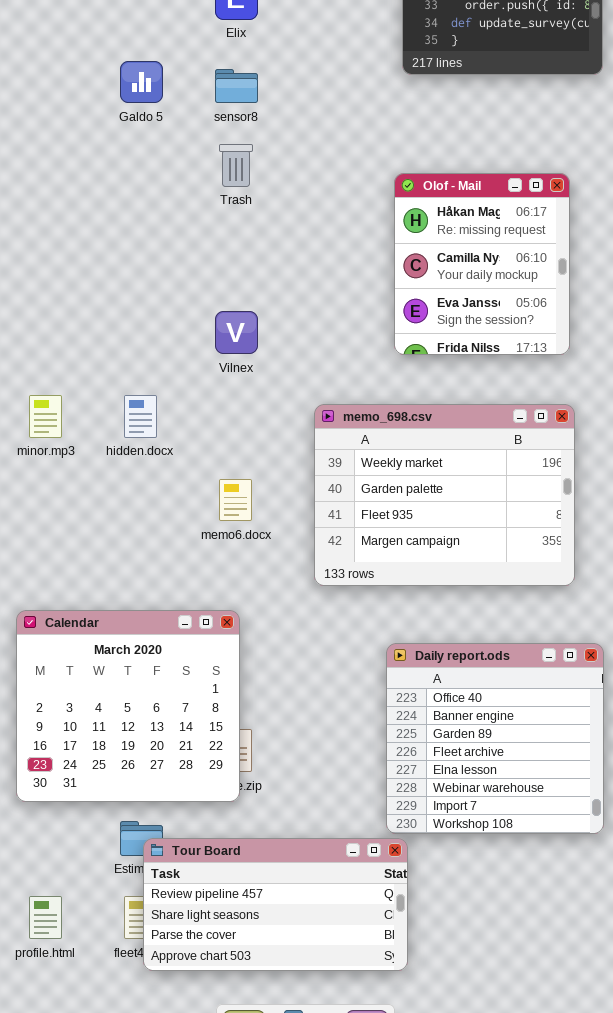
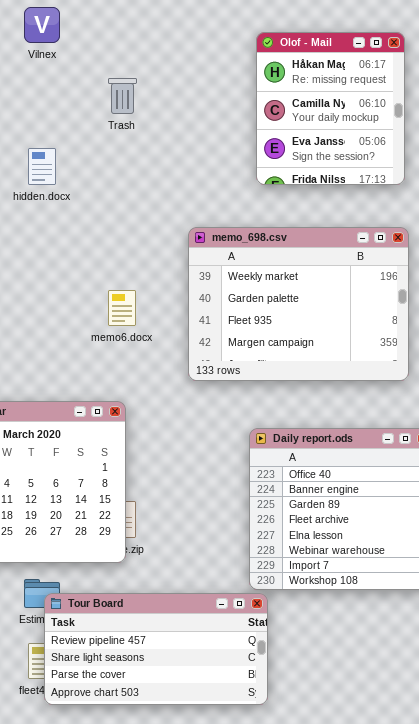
Trash: [219,144,253,187] -> [108,78,137,114], moved
Vilnex: [215,311,258,354] -> [24,7,60,43], moved
hidden.docx: [124,395,157,438] -> [28,148,56,185], moved

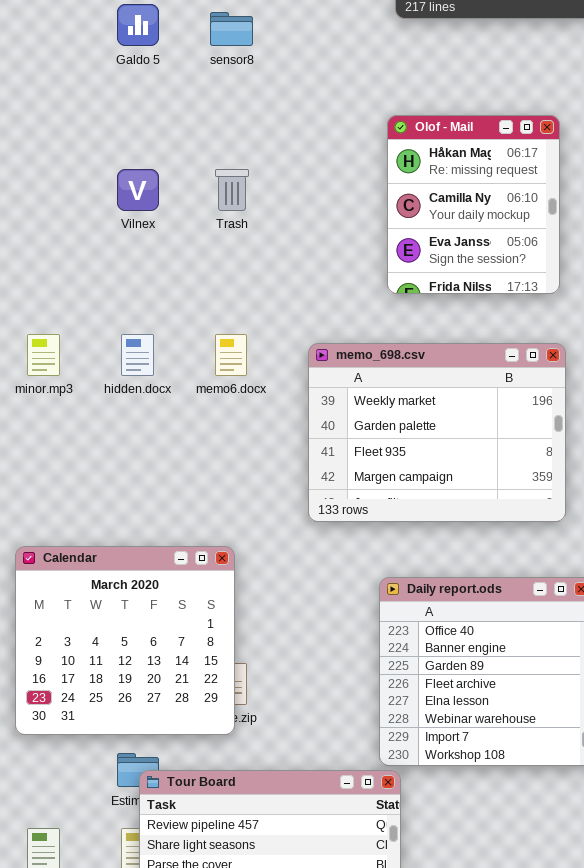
Vilnex: [24,7,60,43] -> [117,169,159,211], moved
hidden.docx: [28,148,56,185] -> [121,334,154,376], moved
memo6.docx: [108,290,136,326] -> [215,334,247,376], moved

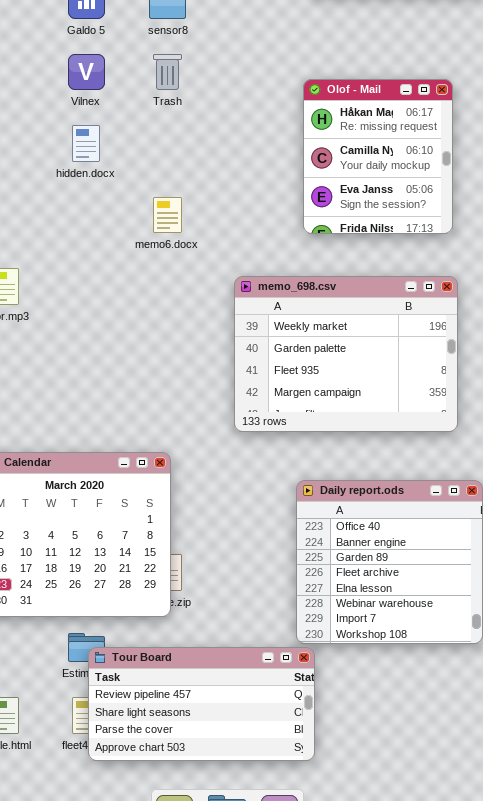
Vilnex: [117,169,159,211] -> [68,54,105,90], moved
Trash: [215,169,249,211] -> [153,54,182,90], moved
hidden.docx: [121,334,154,376] -> [72,125,100,162], moved
memo6.docx: [215,334,247,376] -> [153,197,182,233], moved

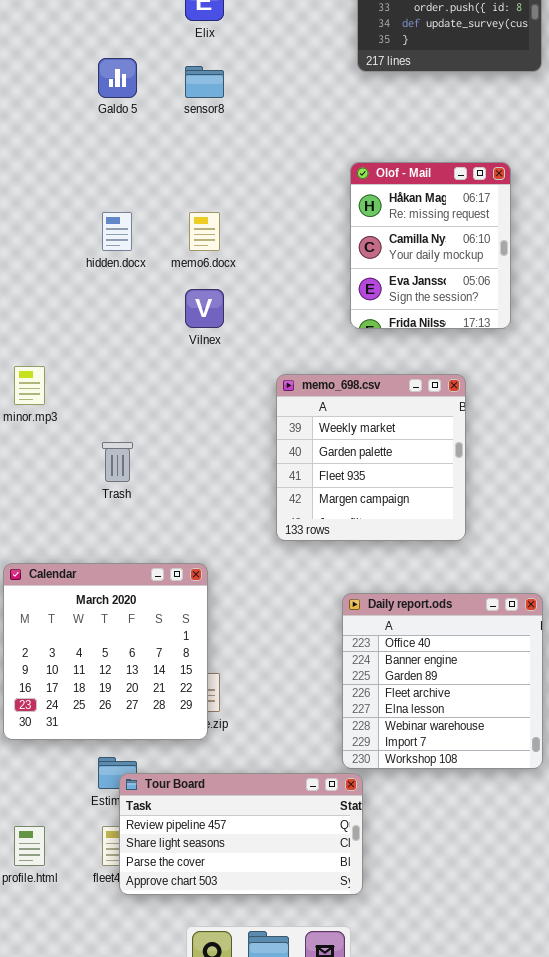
Vilnex: [68,54,105,90] -> [185,289,224,328], moved
Trash: [153,54,182,90] -> [102,442,133,482], moved
memo6.docx: [153,197,182,233] -> [189,212,220,251], moved
memo_698.csv: [234,276,458,432] -> [276,374,466,541], resized

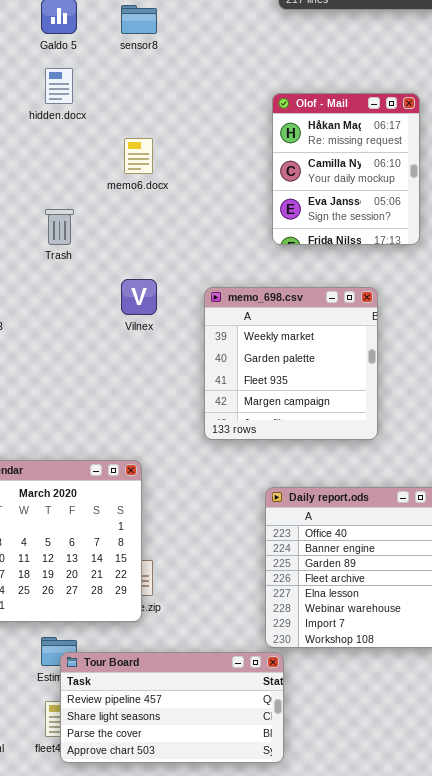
hidden.docx: [102,212,132,251] -> [45,68,73,104], moved
Vilnex: [185,289,224,328] -> [121,279,157,315], moved
Trash: [102,442,133,482] -> [45,209,74,245], moved

